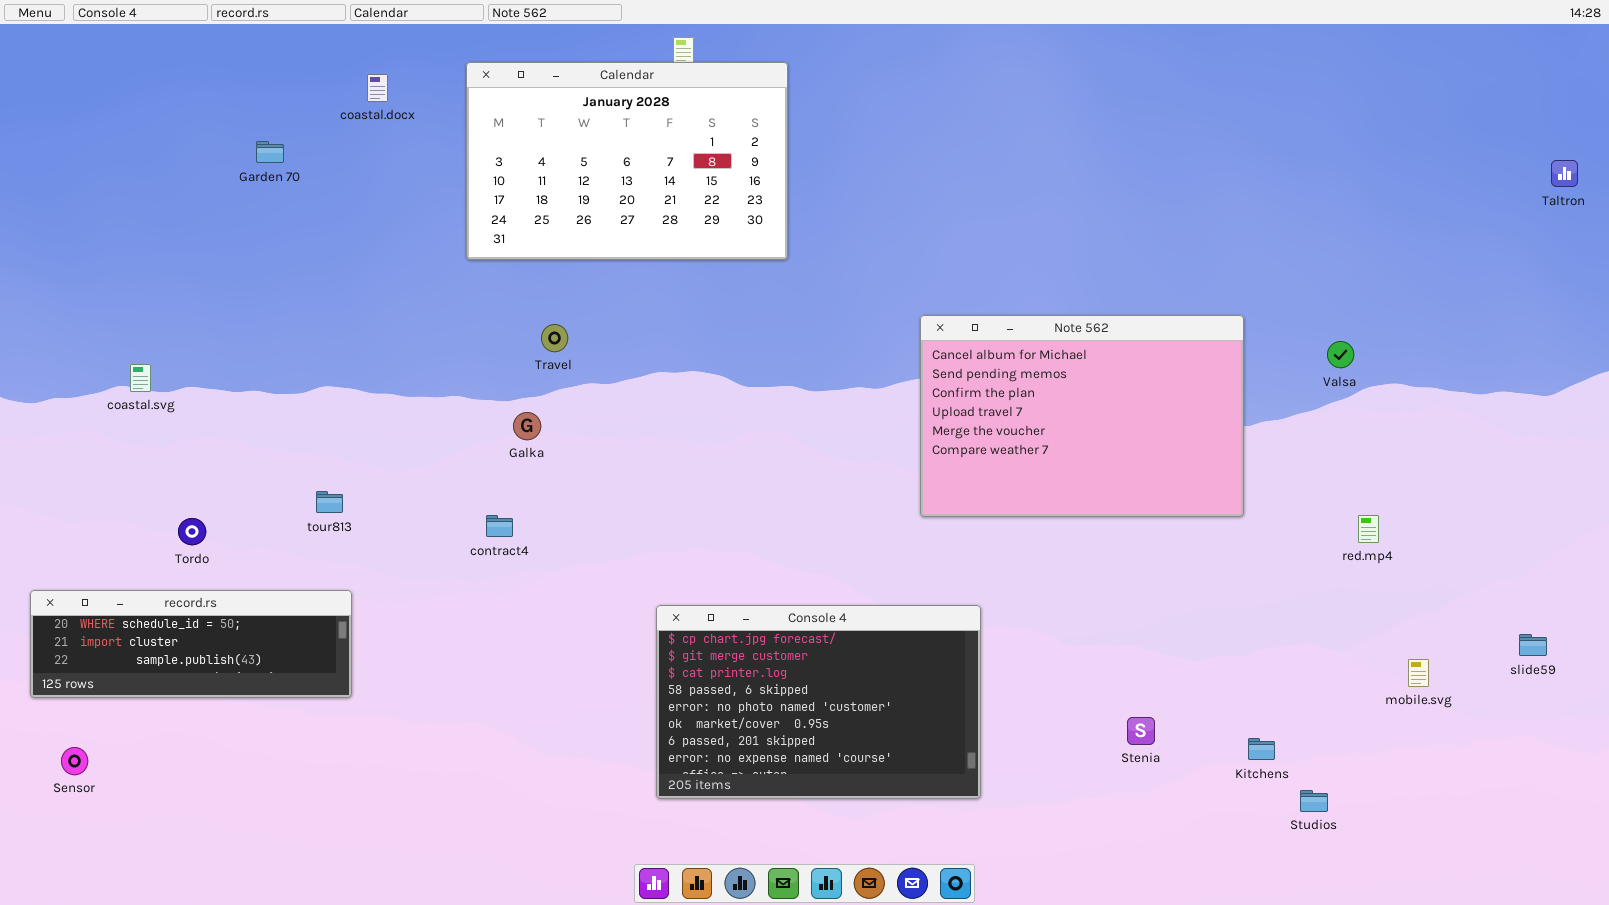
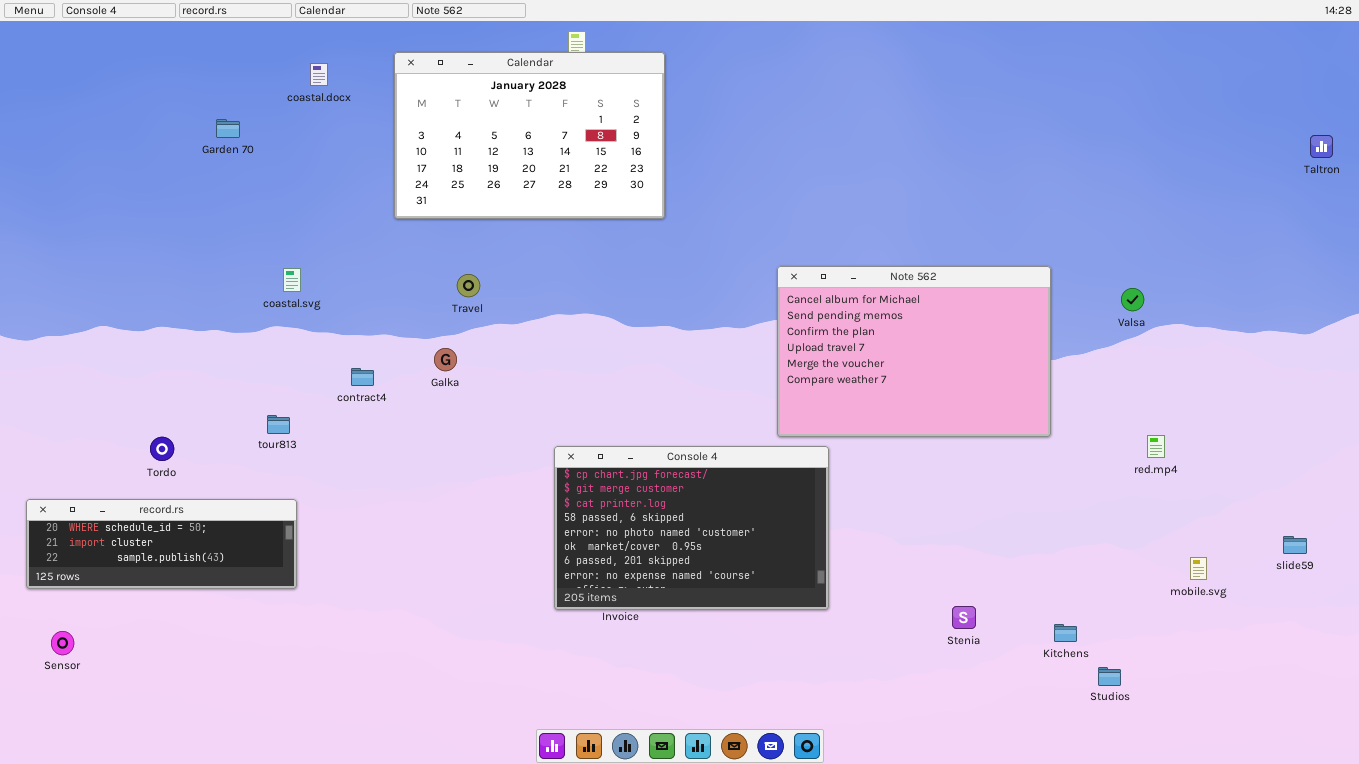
coastal.svg: [130,364,151,392] -> [283,268,301,292], moved
contract4: [486,515,513,537] -> [351,368,374,386], moved
Console 4: [656,605,981,799] -> [554,446,829,610], moved

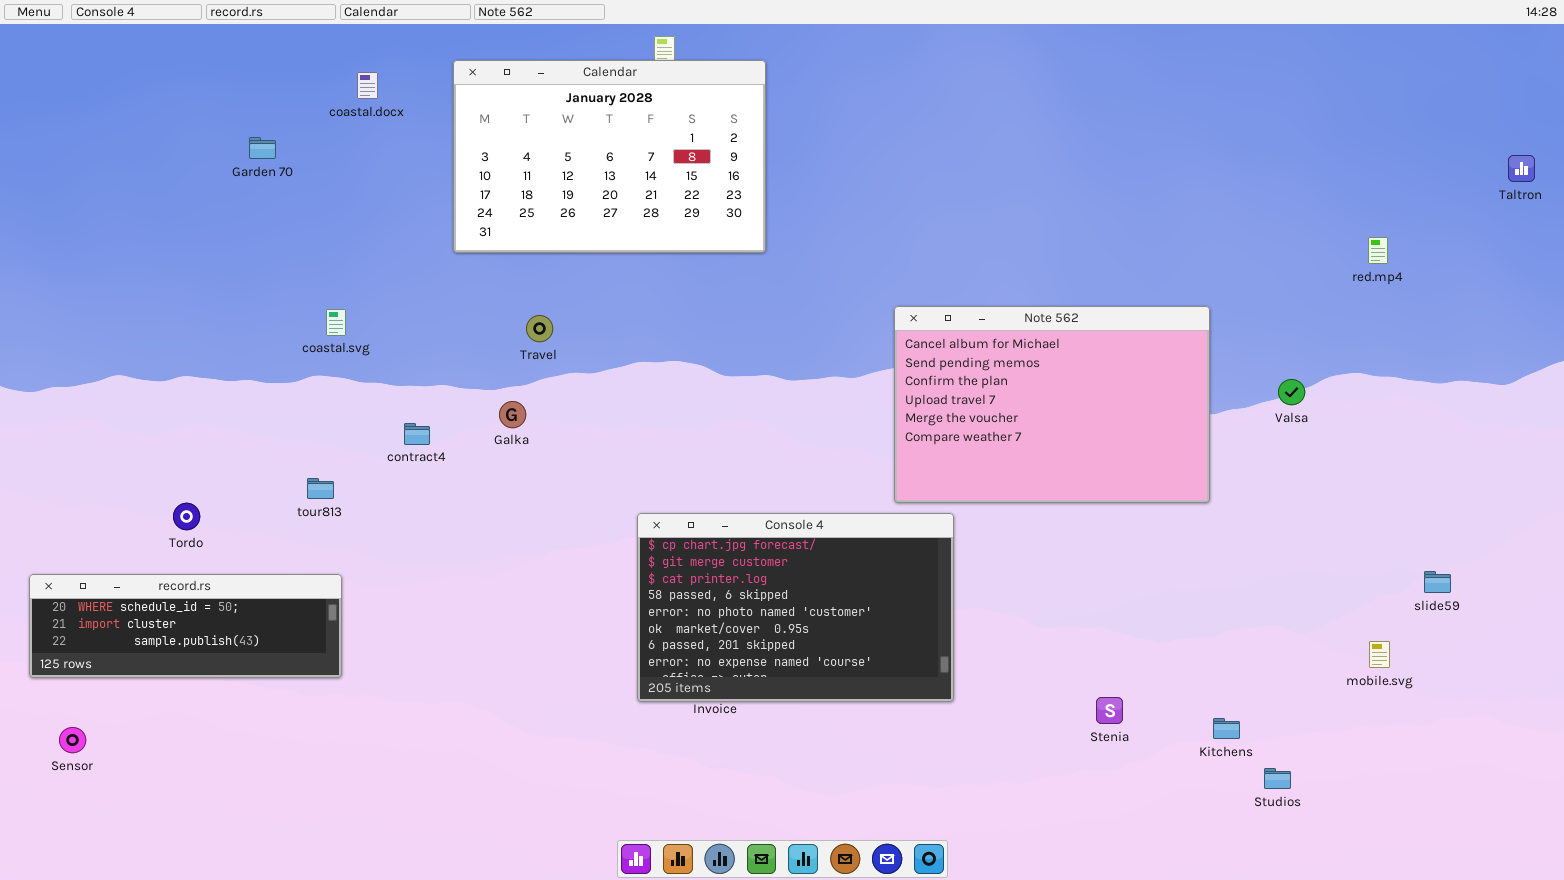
Valsa: [1121,288,1144,311] -> [1278,379,1305,405], moved
red.mp4: [1147,435,1165,458] -> [1368,237,1388,264], moved
slide59: [1283,536,1307,554] -> [1424,571,1451,593], moved

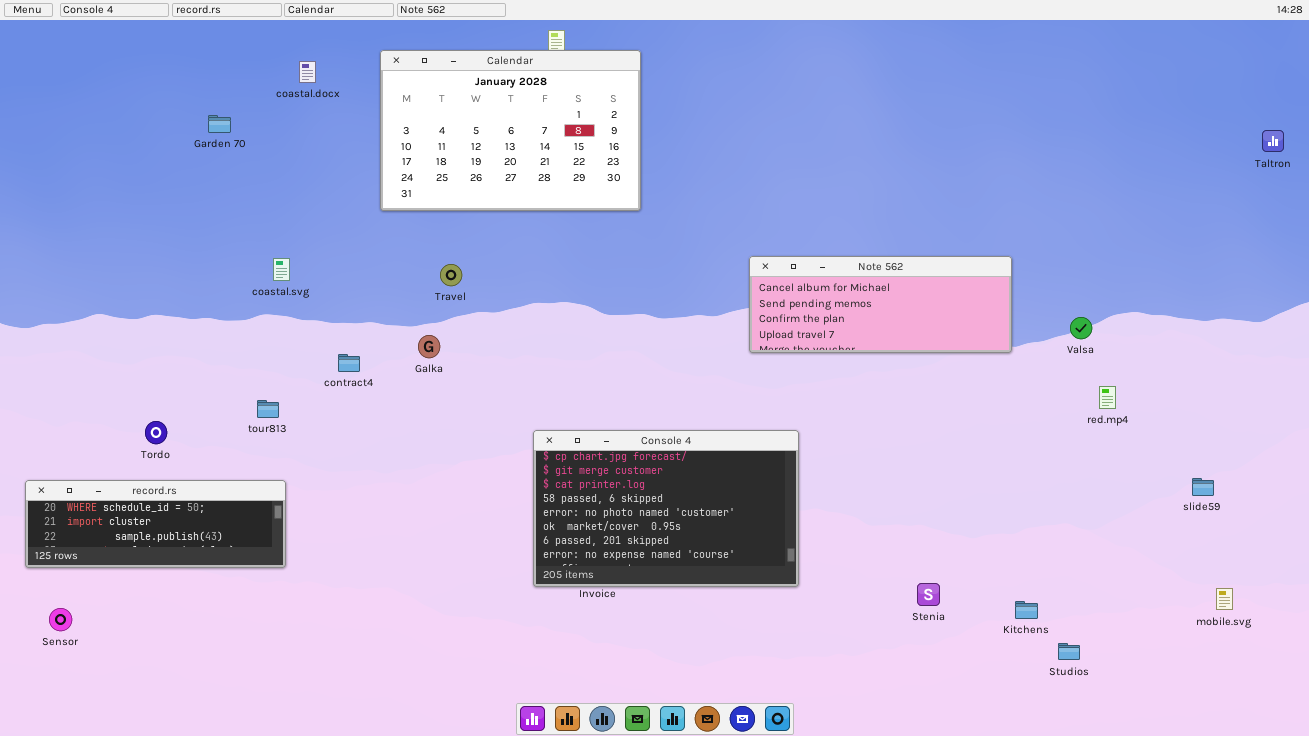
red.mp4: [1368,237,1388,264] -> [1099,386,1116,409], moved
Note 562: [894,306,1210,503] -> [749,256,1012,353], resized
mobile.svg: [1369,641,1390,668] -> [1216,588,1233,610], moved

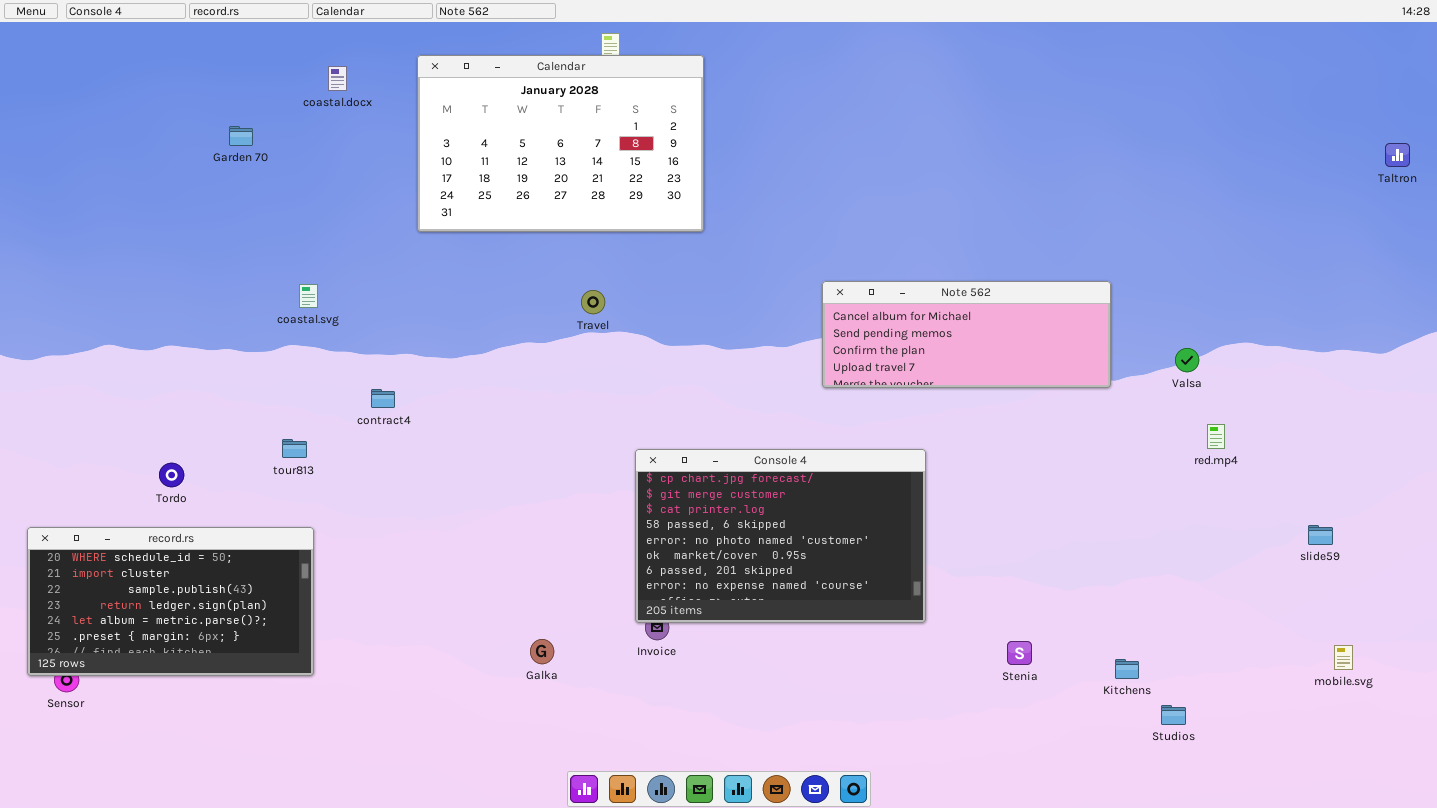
Travel: [440,264,462,286] -> [581,290,605,314], moved
Galka: [418,335,440,358] -> [530,639,554,664], moved
Console 4: [533,430,799,587] -> [635,449,926,623], moved
record.rs: [25,480,286,568] -> [27,527,314,676], resized

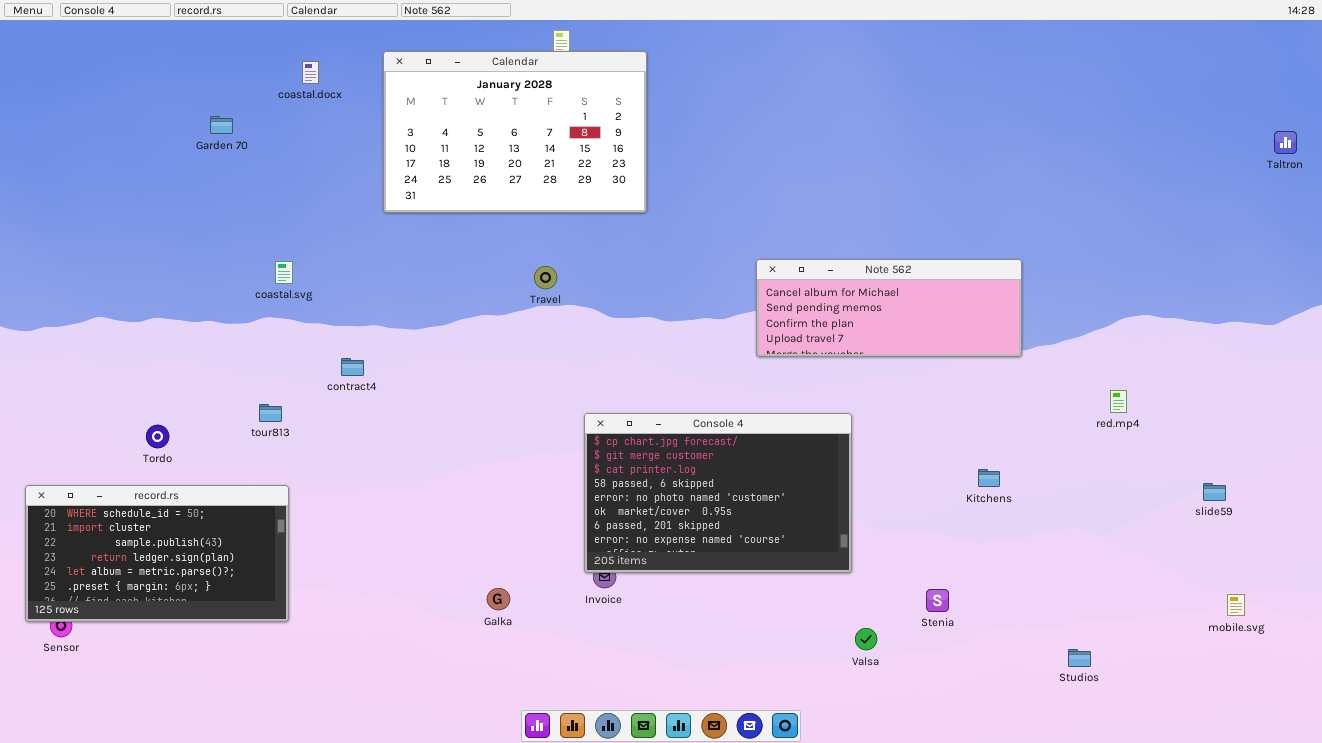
Valsa: [1175,348,1199,372] -> [855,628,877,650], moved
Kitchens: [1115,659,1139,679] -> [978,469,1000,487], moved

